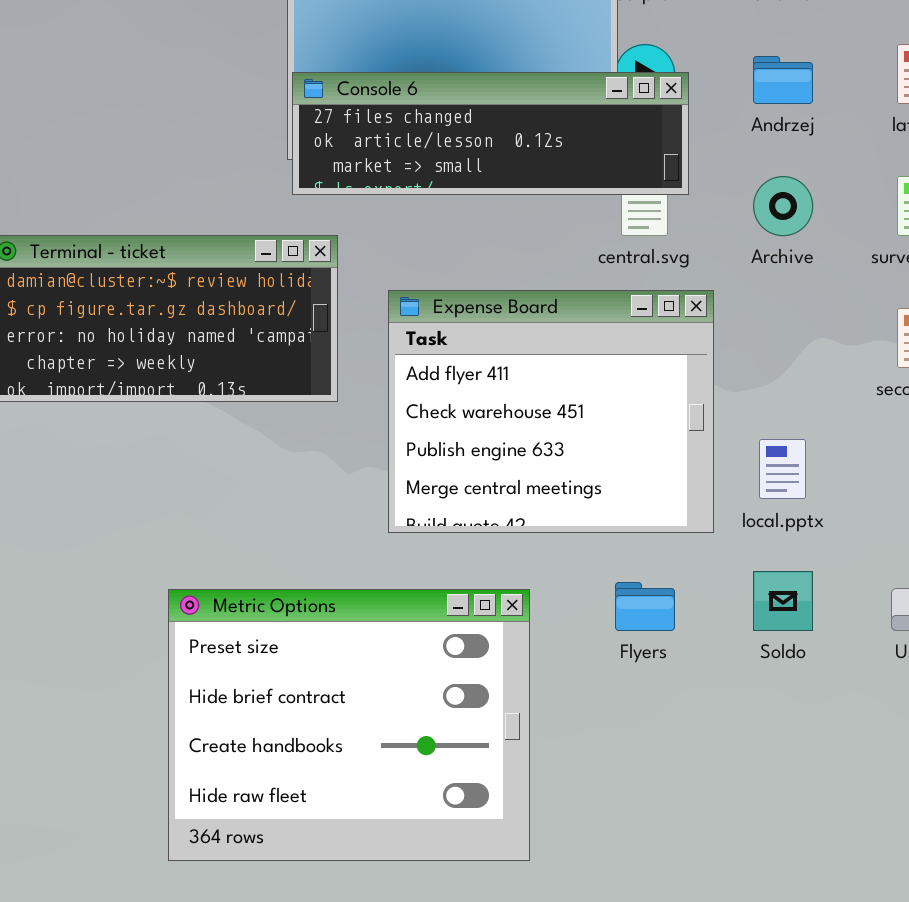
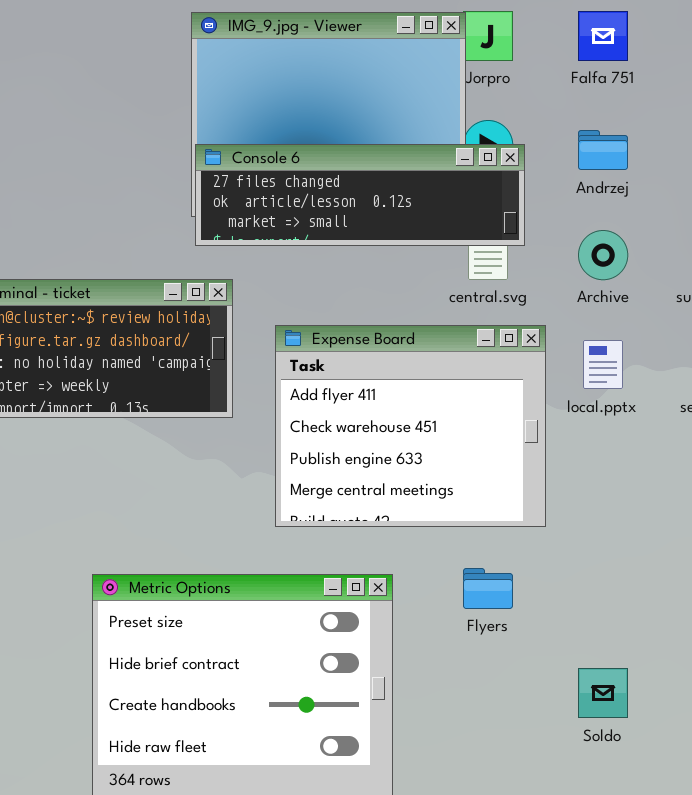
local.pptx: [759,439,806,499] -> [583,340,623,389], moved
Soldo: [753,571,813,631] -> [578,668,628,718], moved

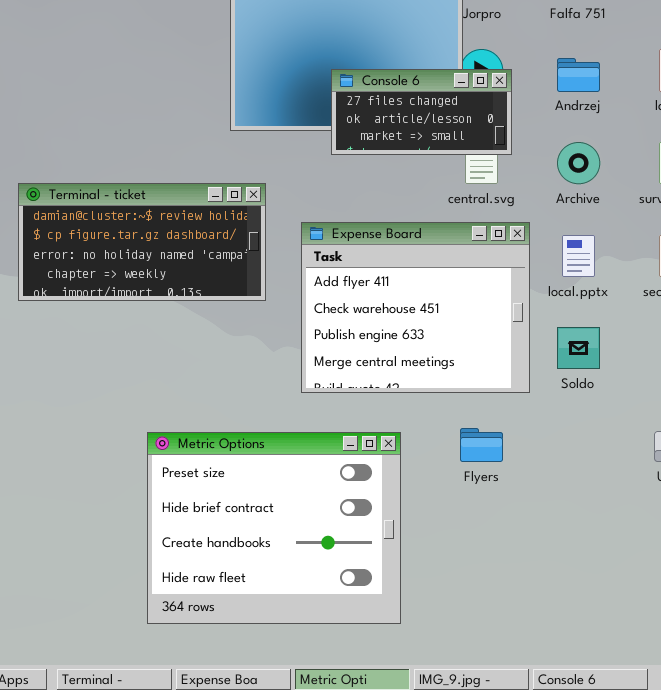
Console 6: [195,144,525,246] -> [331,69,512,155], resized
Soldo: [578,668,628,718] -> [557,327,600,369], moved

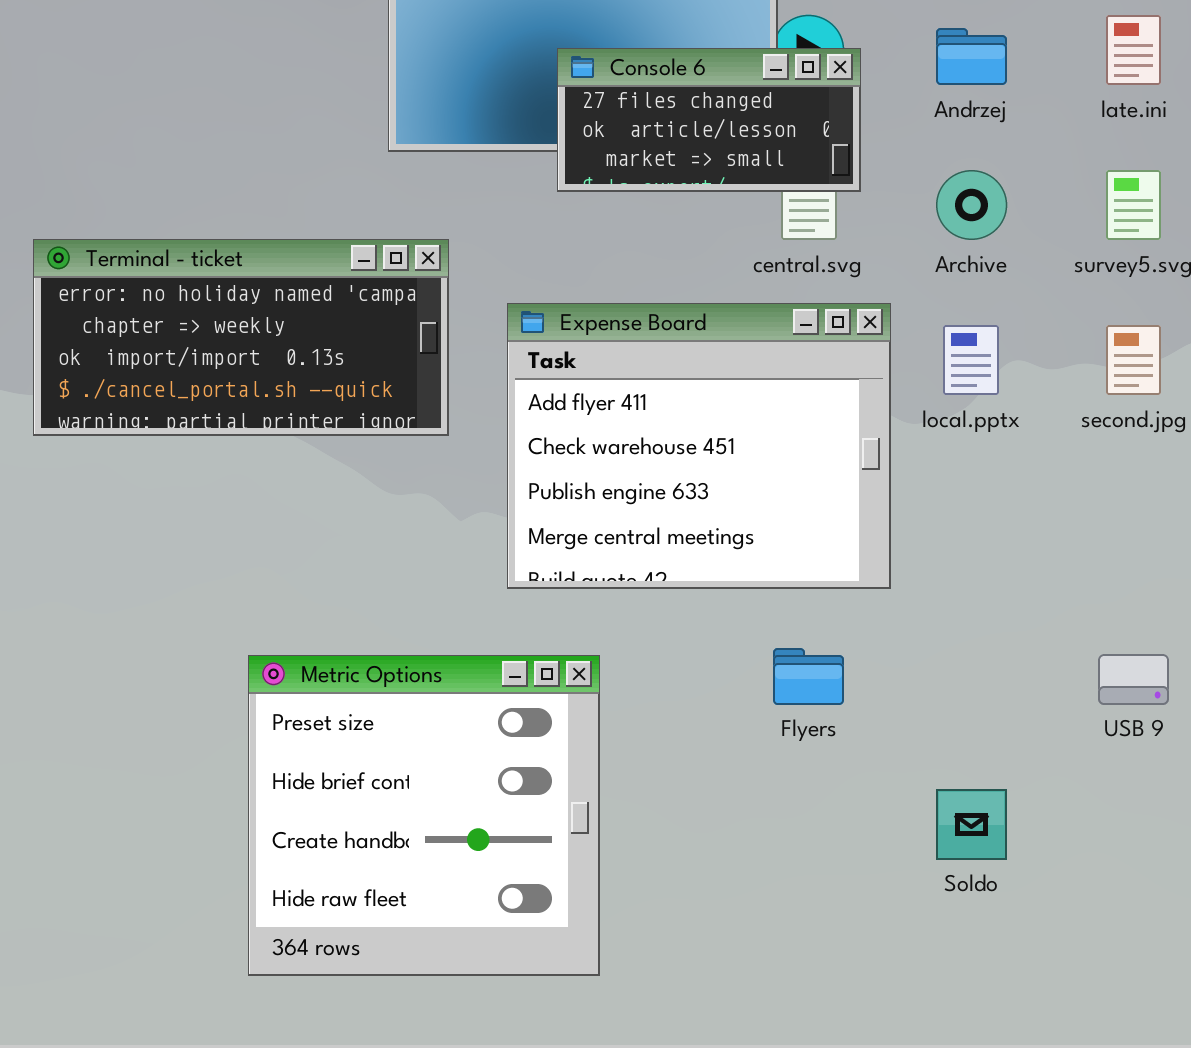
Terminal - ticket: [18,183,266,301] -> [33,239,449,436], scrolled down 2 rows
Soldo: [557,327,600,369] -> [936,789,1007,860], moved
Metric Options: [147,432,401,624] -> [248,655,600,976], resized

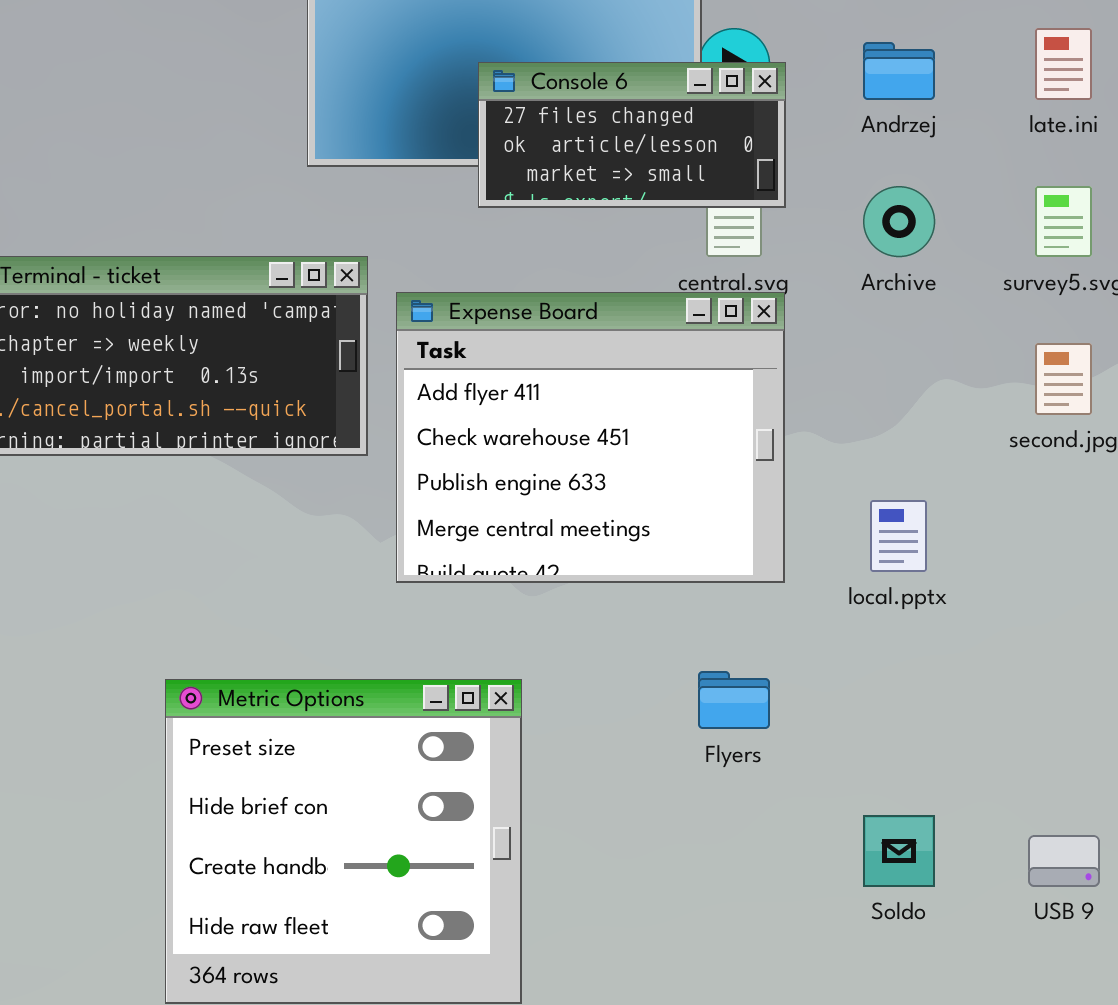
Expense Board: [507,303,891,589] -> [396,292,785,583], moved
local.pptx: [943,325,999,395] -> [870,500,927,572], moved
USB 9: [1098,654,1169,705] -> [1028,835,1100,887], moved

